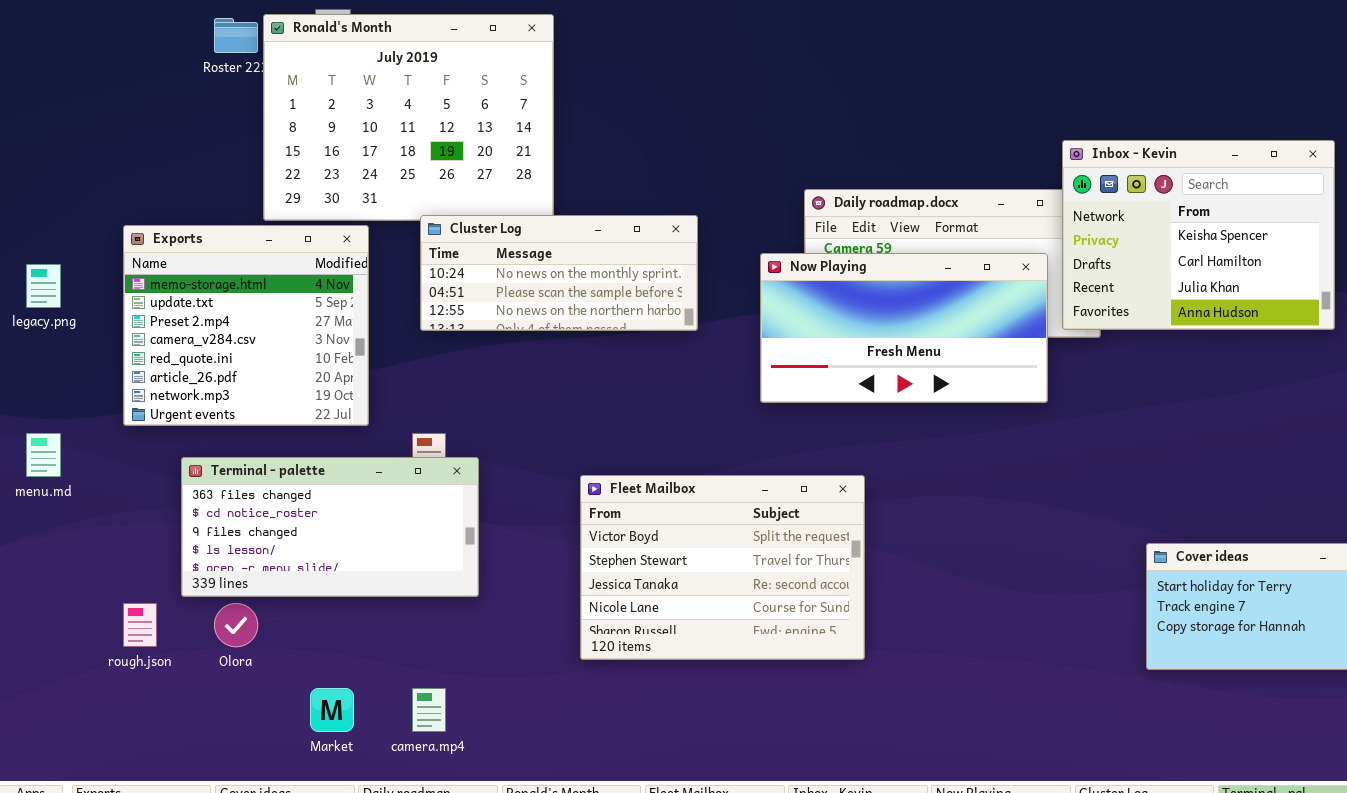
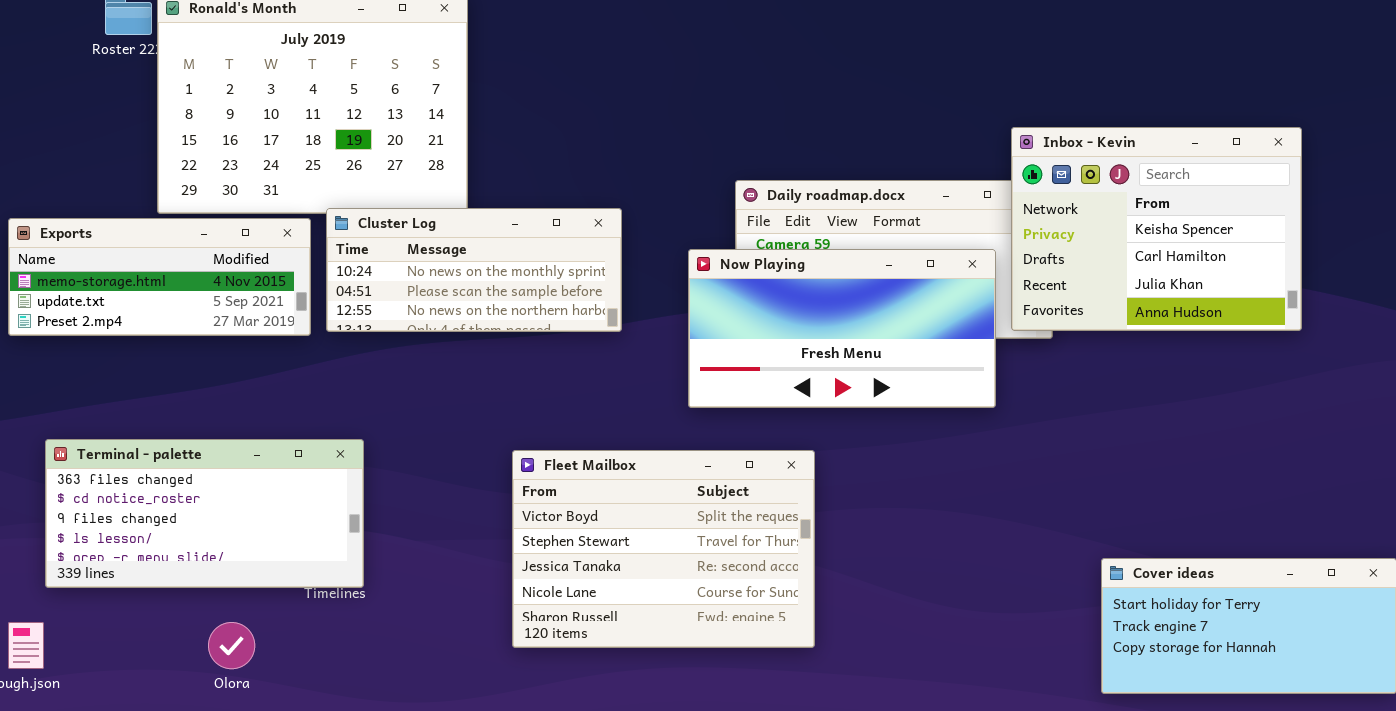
Exports: [123,225,369,426] -> [8,218,311,336], resized
Terminal - palette: [181,457,479,597] -> [45,439,364,588], moved
Fleet Mailbox: [580,475,865,660] -> [512,450,815,648], moved
Olora: [214,603,258,647] -> [208,622,255,669], moved

